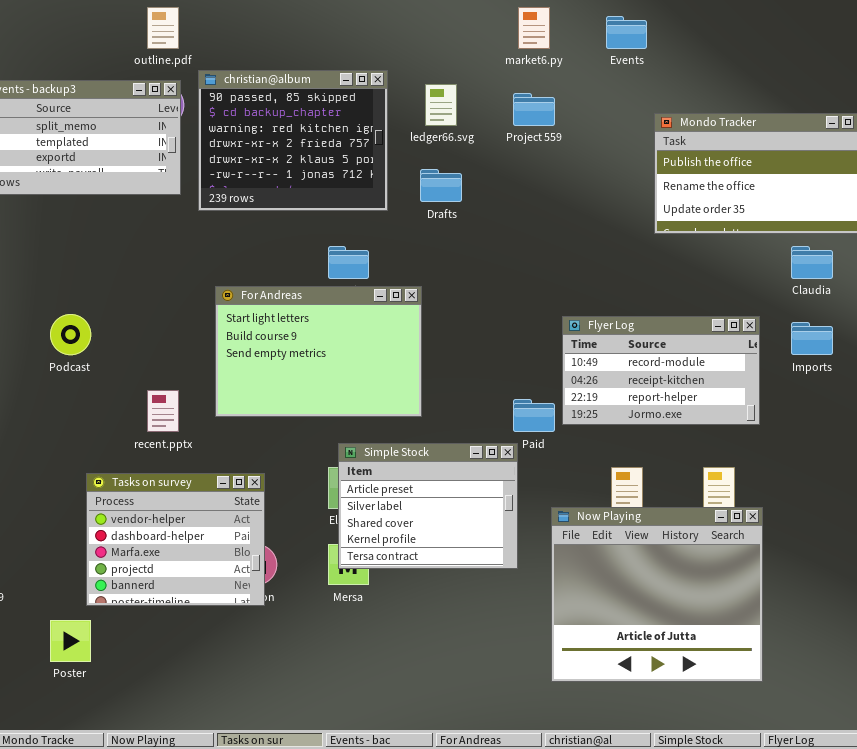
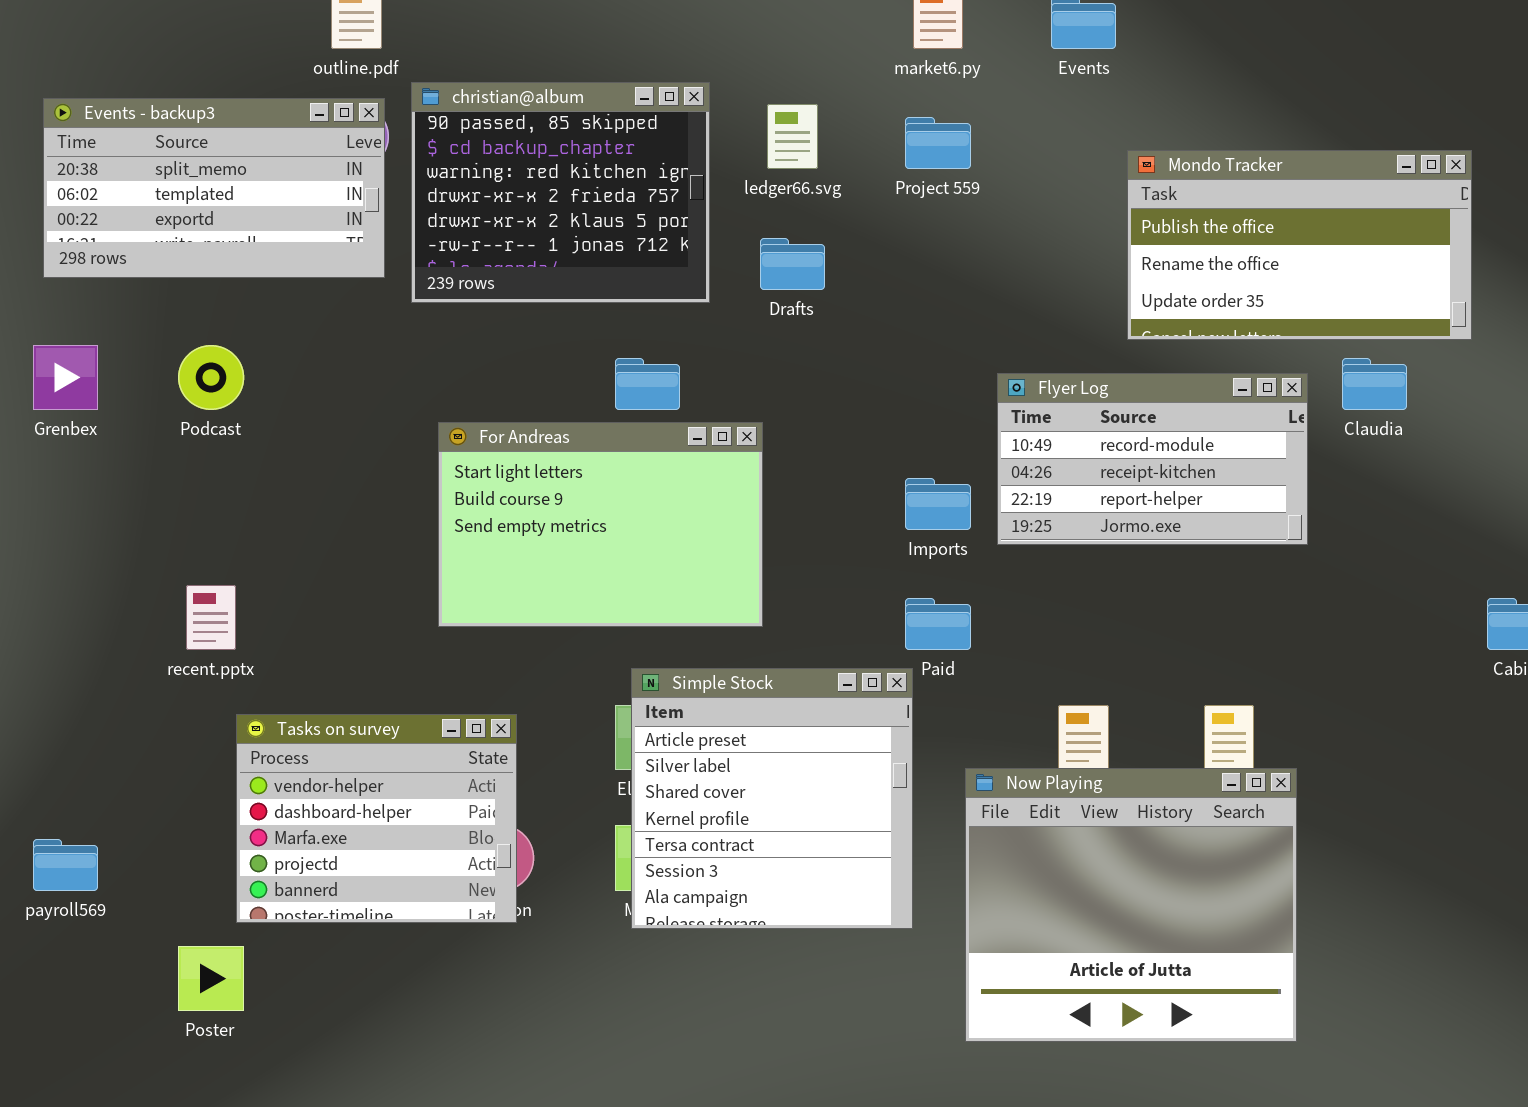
Podcast: [50,314,91,355] -> [178,345,244,410], moved
Flyer Log: [562,316,760,425] -> [997,373,1308,545], moved
Imports: [791,322,833,355] -> [905,478,971,530], moved
recent.pptx: [147,390,179,432] -> [186,585,236,650], moved
Simple Stock: [338,443,518,569] -> [631,668,913,929], resized

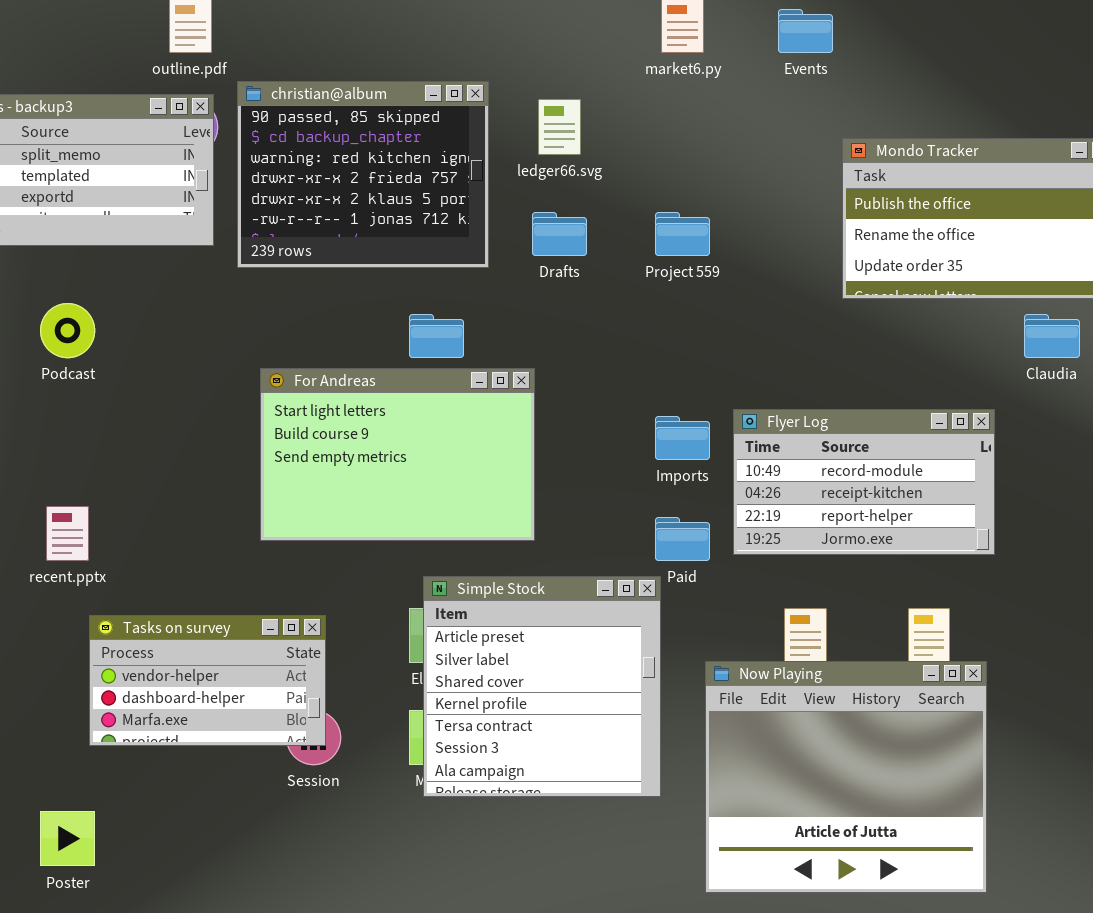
Project 559: [905,117,971,169] -> [655,212,710,256], moved
Flyer Log: [997,373,1308,545] -> [733,409,995,555], moved
Tasks on survey: [236,714,517,923] -> [89,615,326,746], resized

